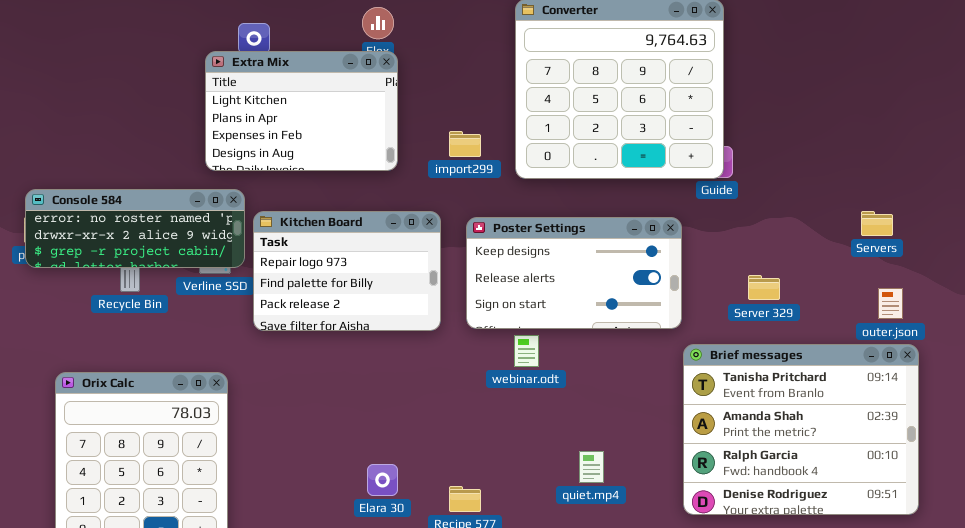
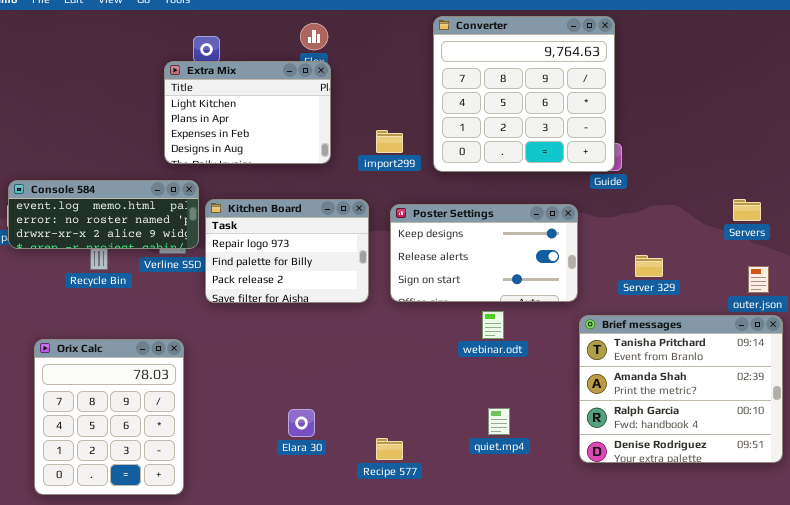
Console 584: [25,189,245,268] -> [8,180,199,249], scrolled up 1 row
webinar.odt: [514,335,539,367] -> [482,311,504,339], moved
Elara 30: [367,464,398,496] -> [288,409,315,437], moved

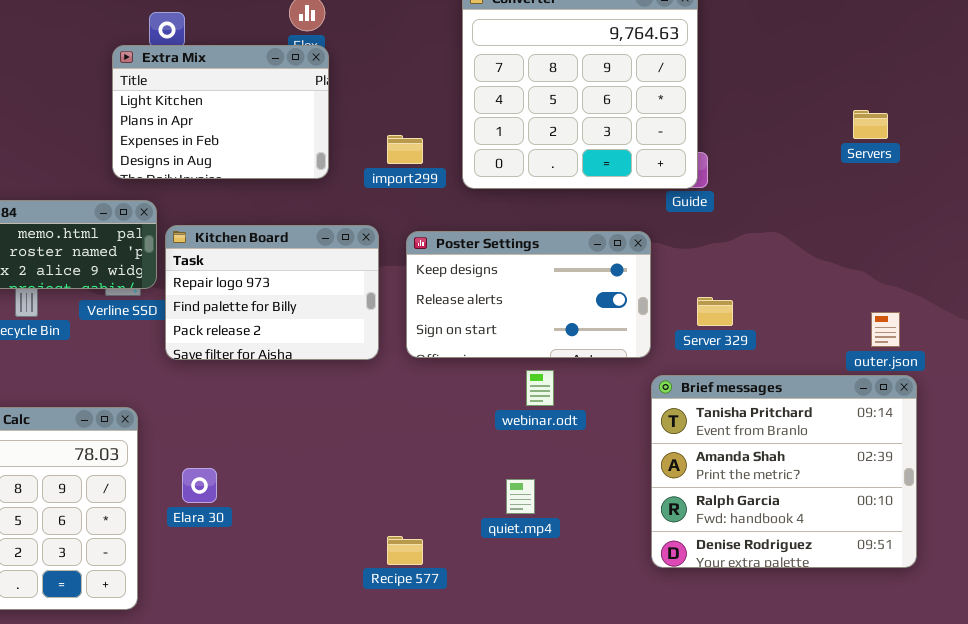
Servers: [733,199,761,221] -> [853,110,888,139], moved
Server 329: [635,255,663,277] -> [697,297,733,326], moved
quiet.mp4: [488,408,510,435] -> [506,479,535,514], moved
Elara 30: [288,409,315,437] -> [182,468,217,503], moved

